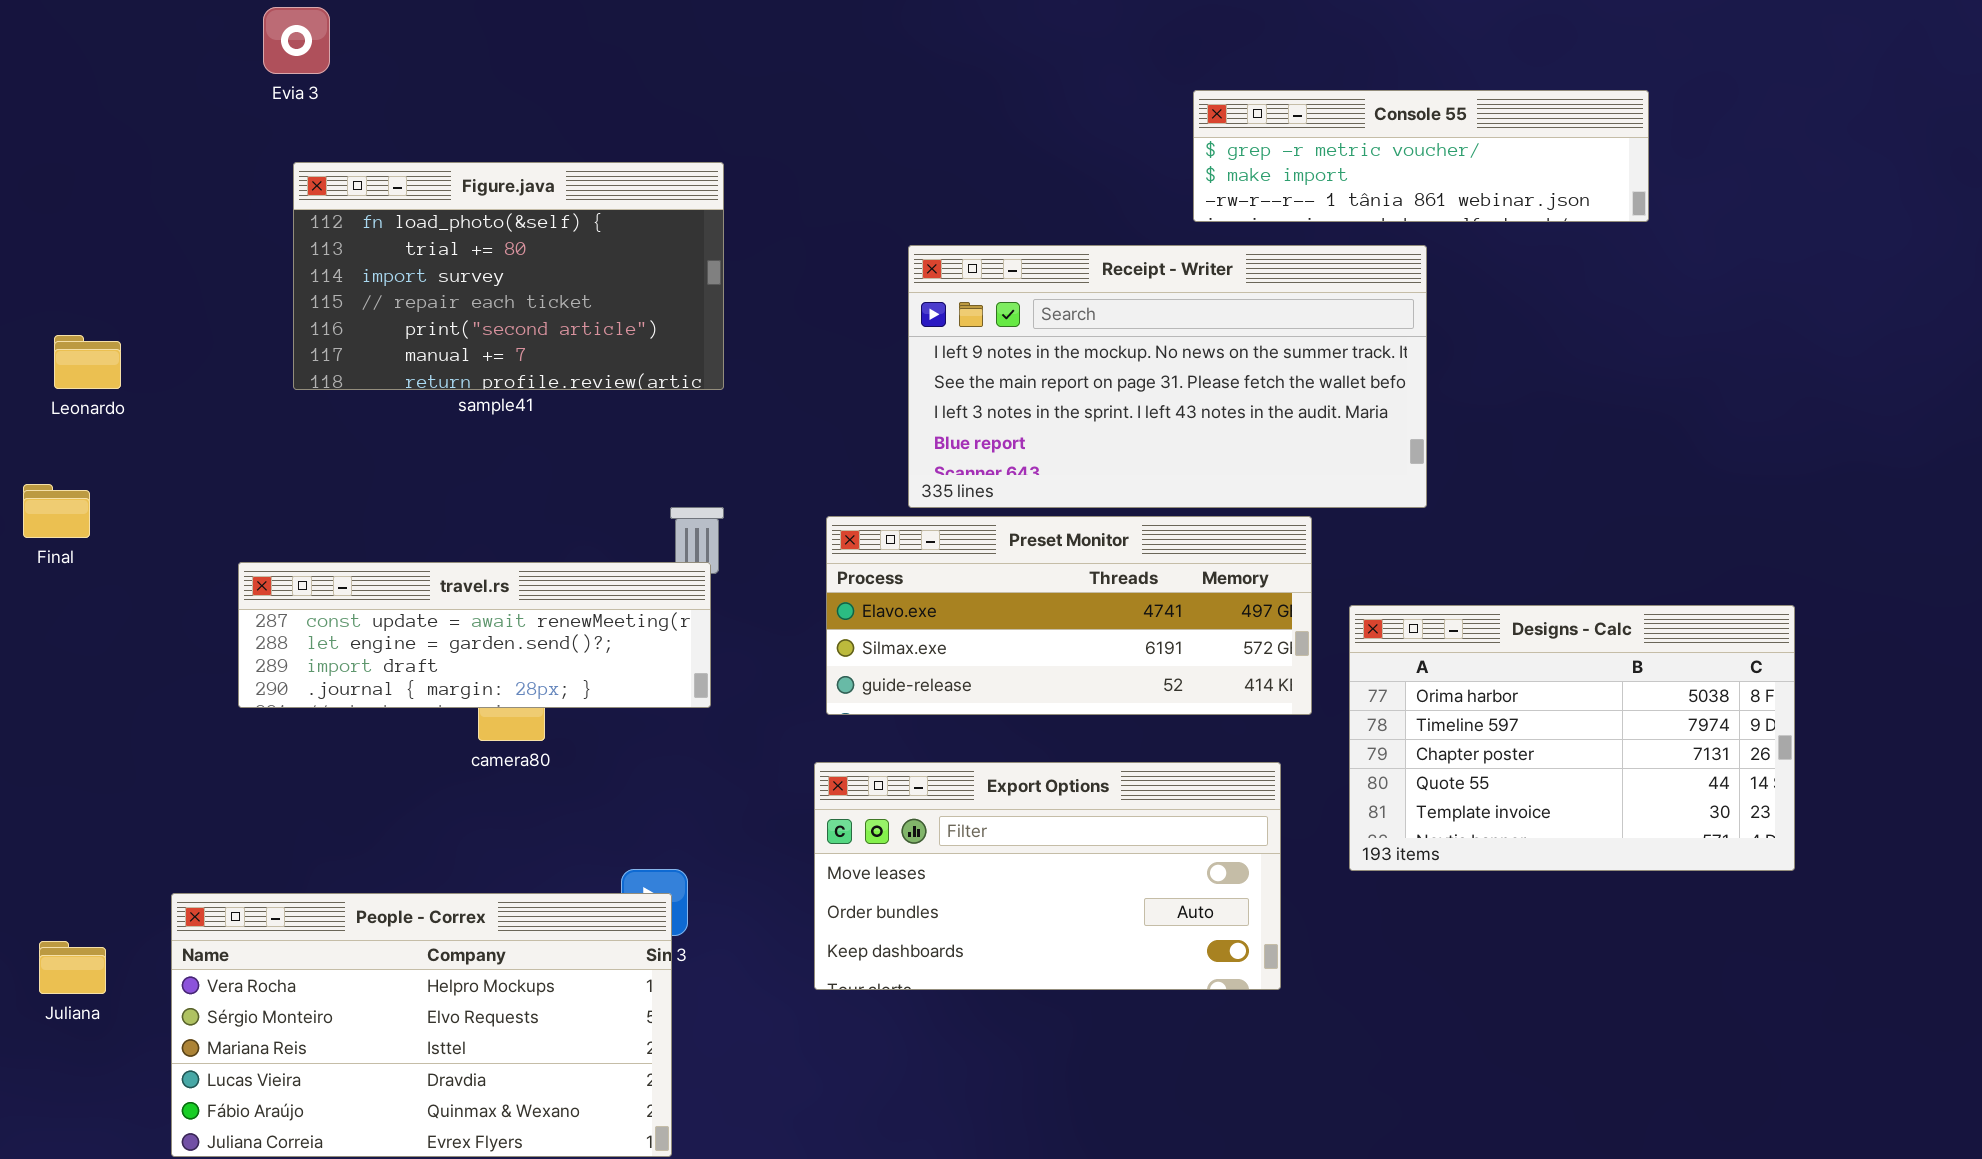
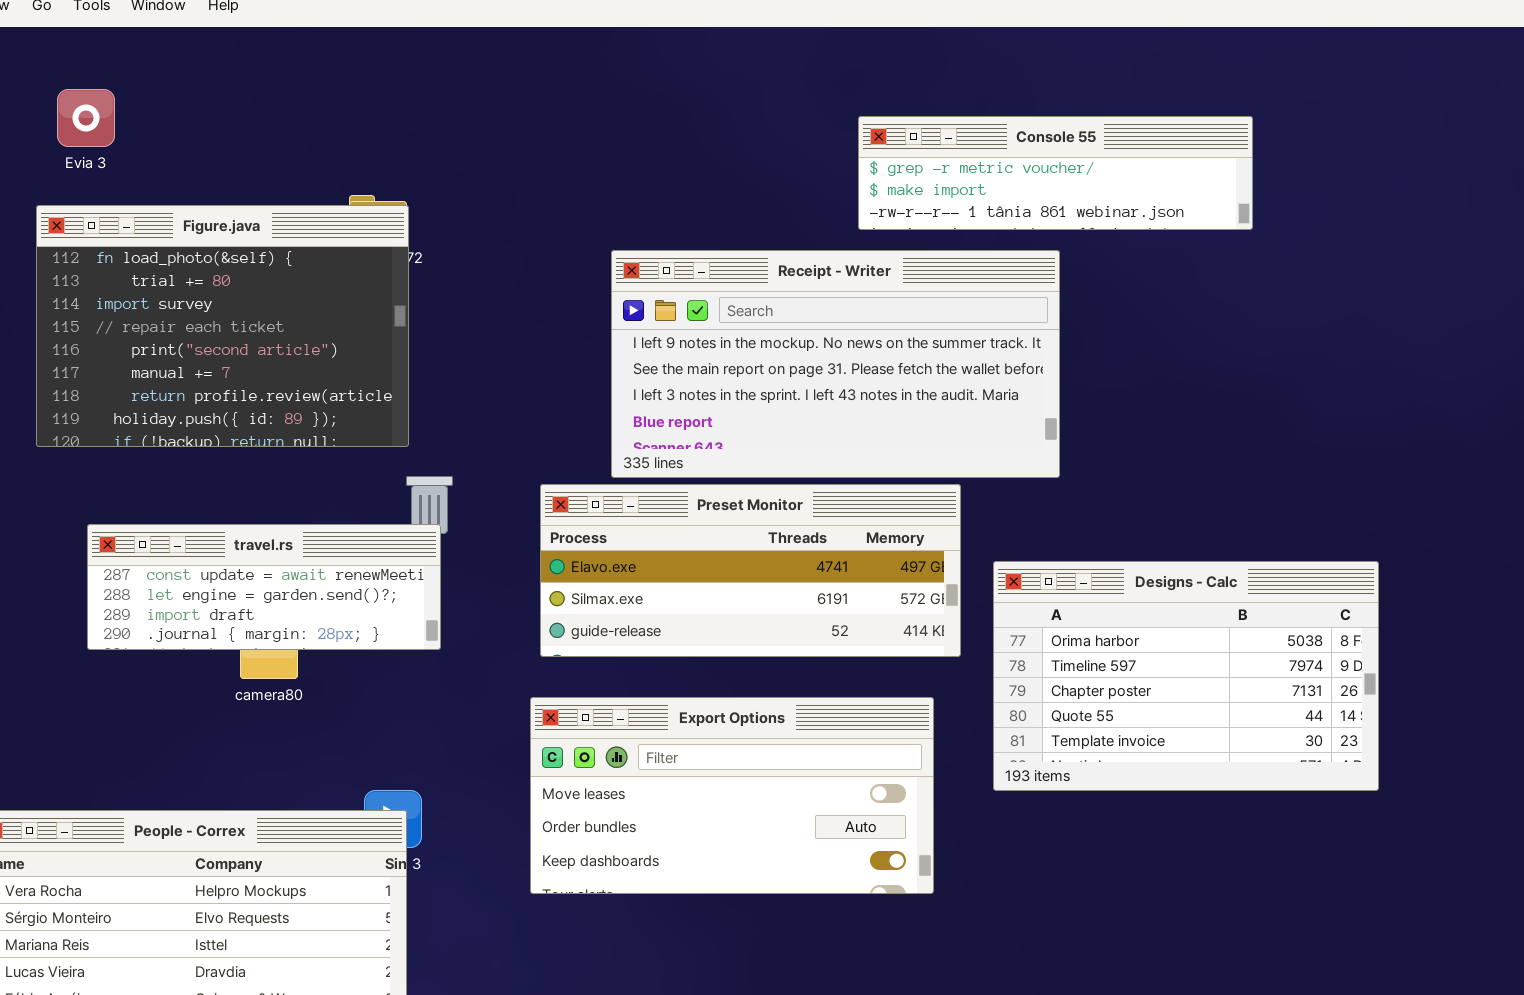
Evia 3: [263,7,330,74] -> [57,89,115,147], moved
Figure.java: [293,162,724,390] -> [36,205,409,447], moved, resized
travel.rs: [238,562,711,708] -> [87,524,441,650], resized

